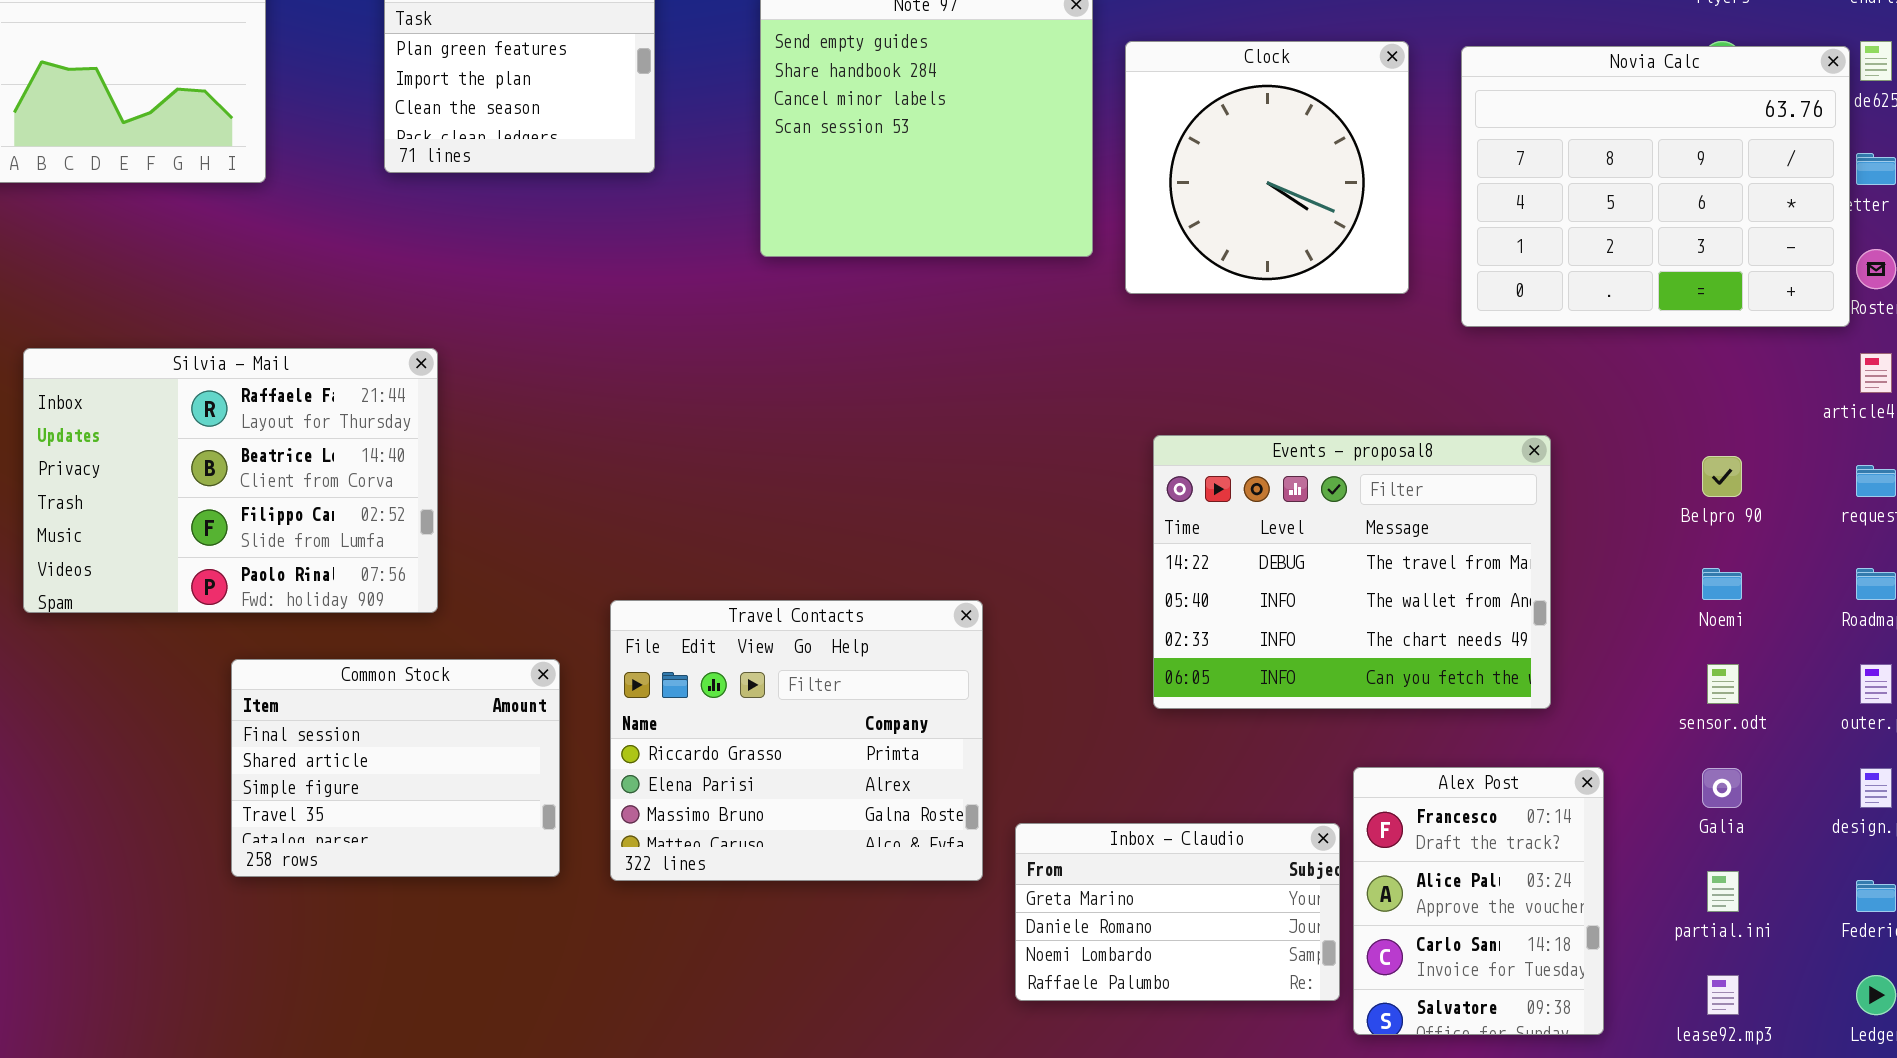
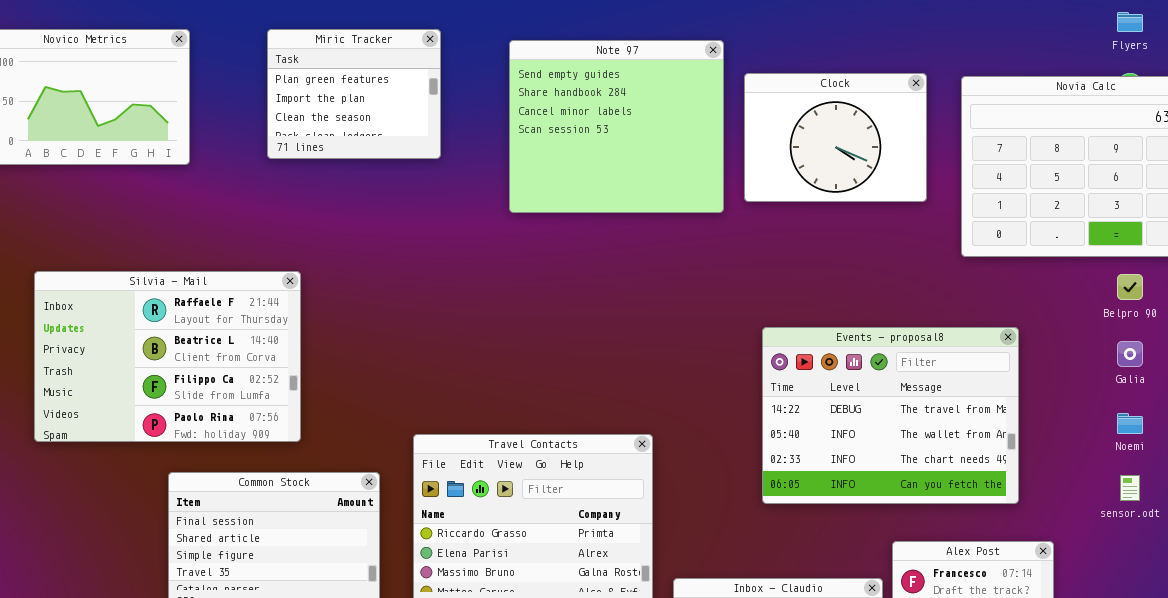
Clock: [1125,41,1409,294] -> [744,73,927,202], resized
Belpro 90: [1702,456,1742,497] -> [1117,274,1143,300], moved
Galia: [1702,768,1742,808] -> [1117,341,1143,367], moved

